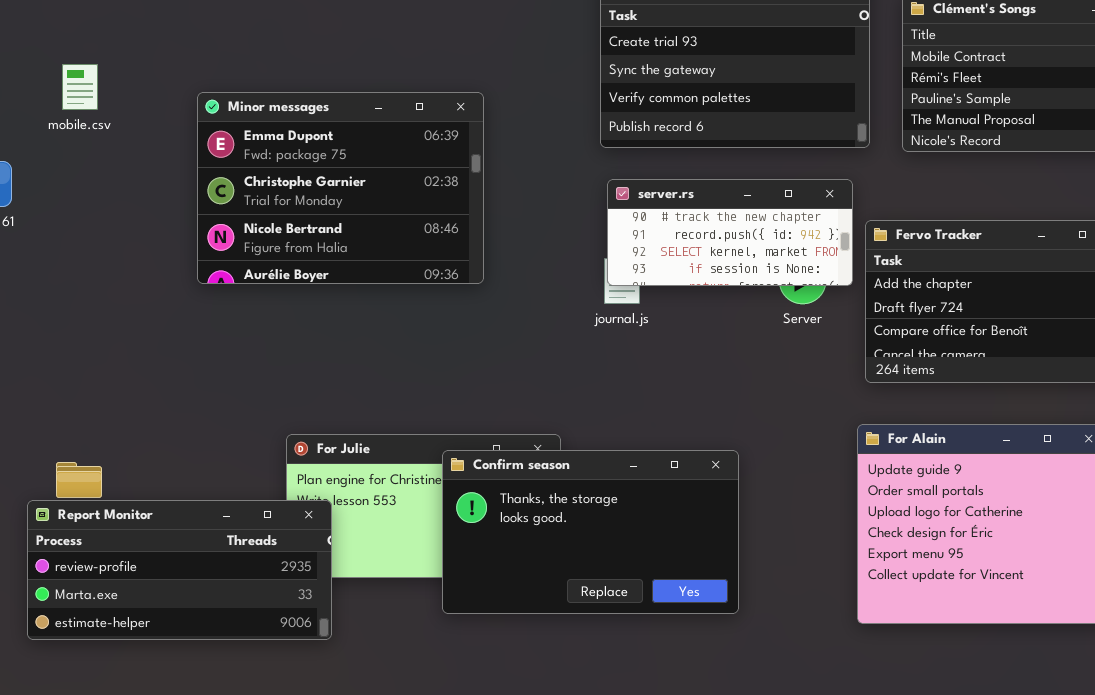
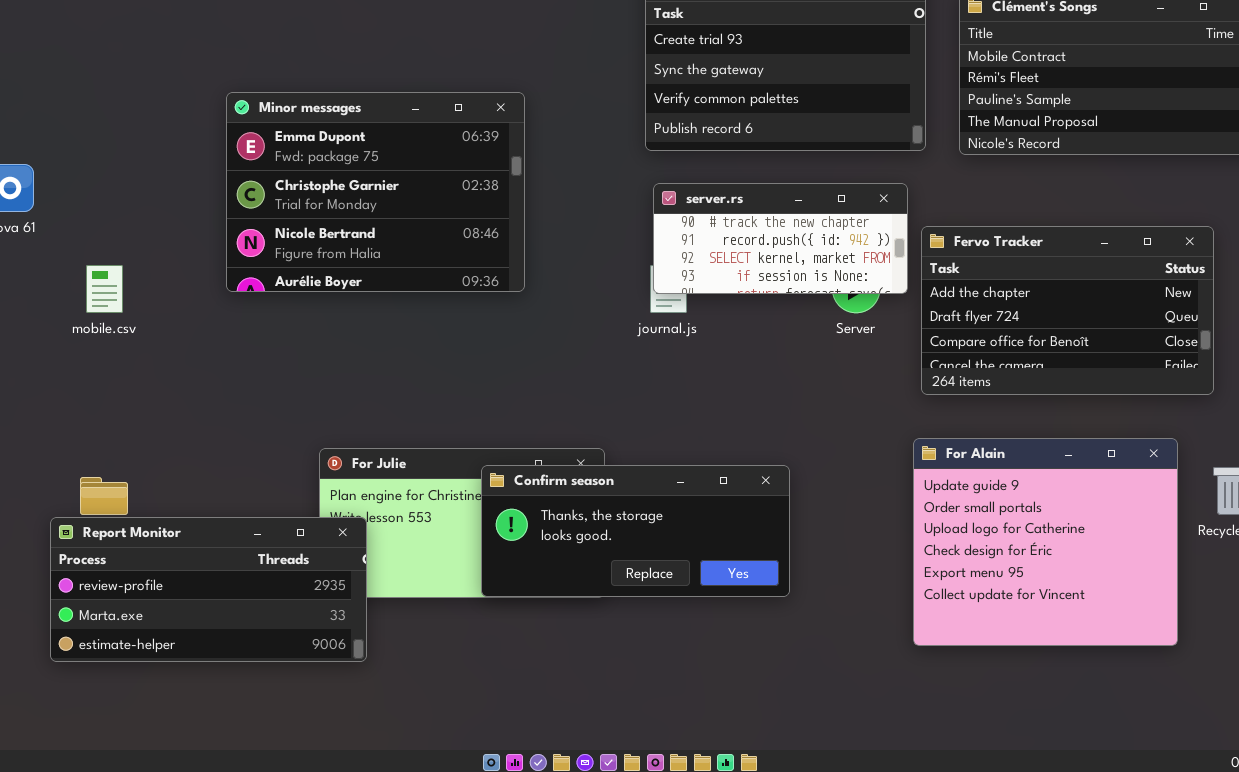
mobile.csv: [62,64,98,110] -> [86,265,123,313], moved
Confirm season: [442,450,739,614] -> [481,465,790,597], resized

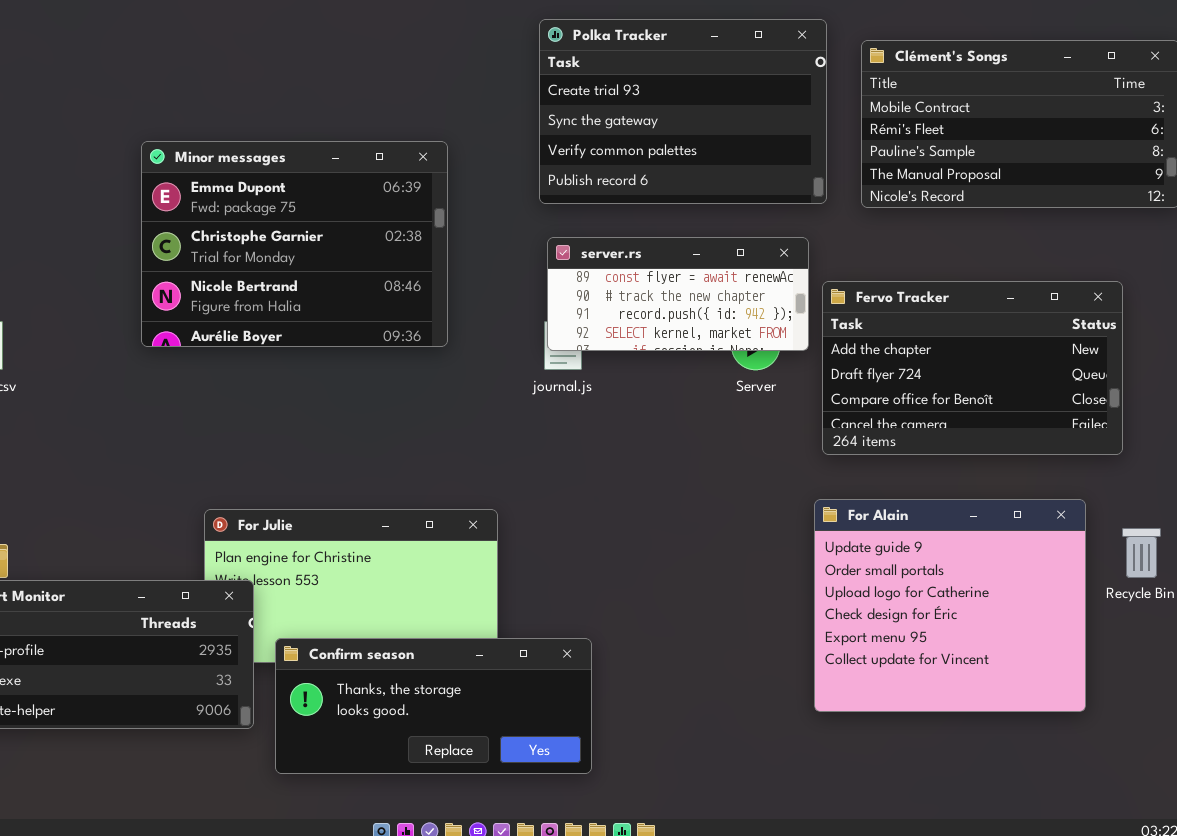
Minor messages: [226,92,525,292] -> [141,141,448,347], moved
server.rs: [653,183,908,294] -> [547,237,809,351], scrolled up 1 row
Confirm season: [481,465,790,597] -> [275,638,592,774], moved

